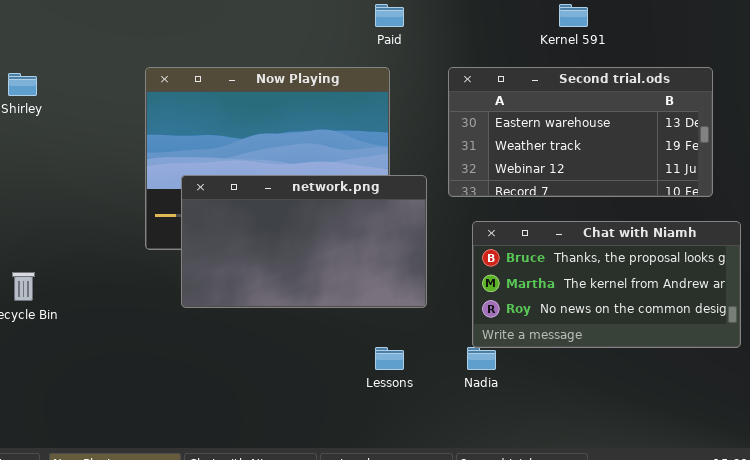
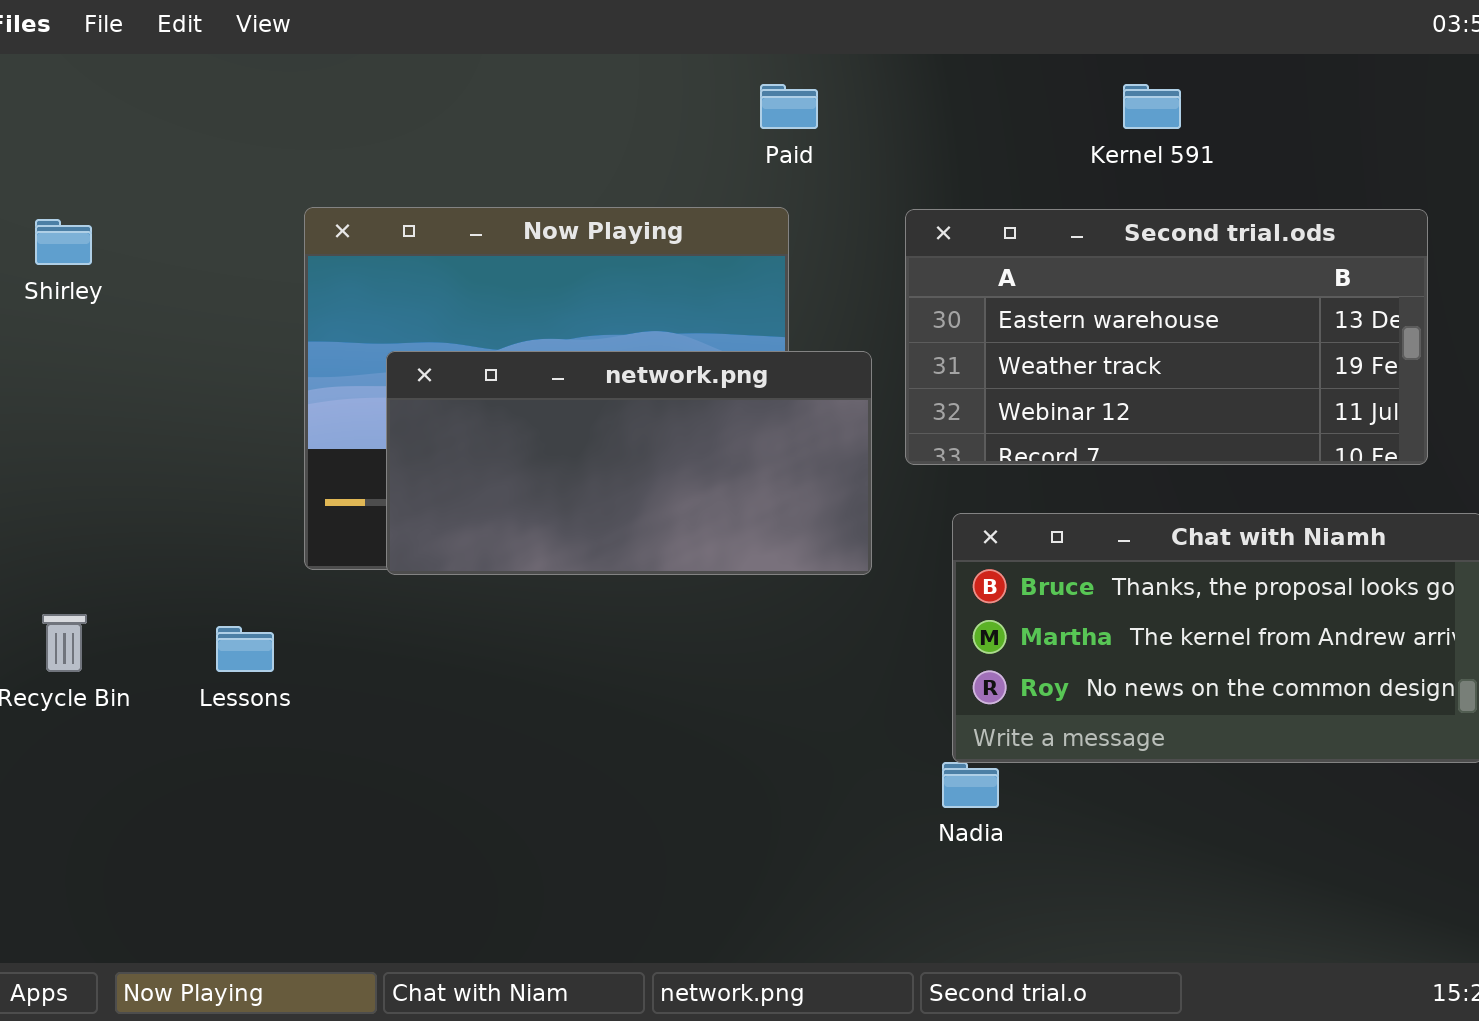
network.png: [181,175,427,308] -> [386,351,872,575], moved, resized
Lessons: [375,347,404,370] -> [216,626,274,672], moved

